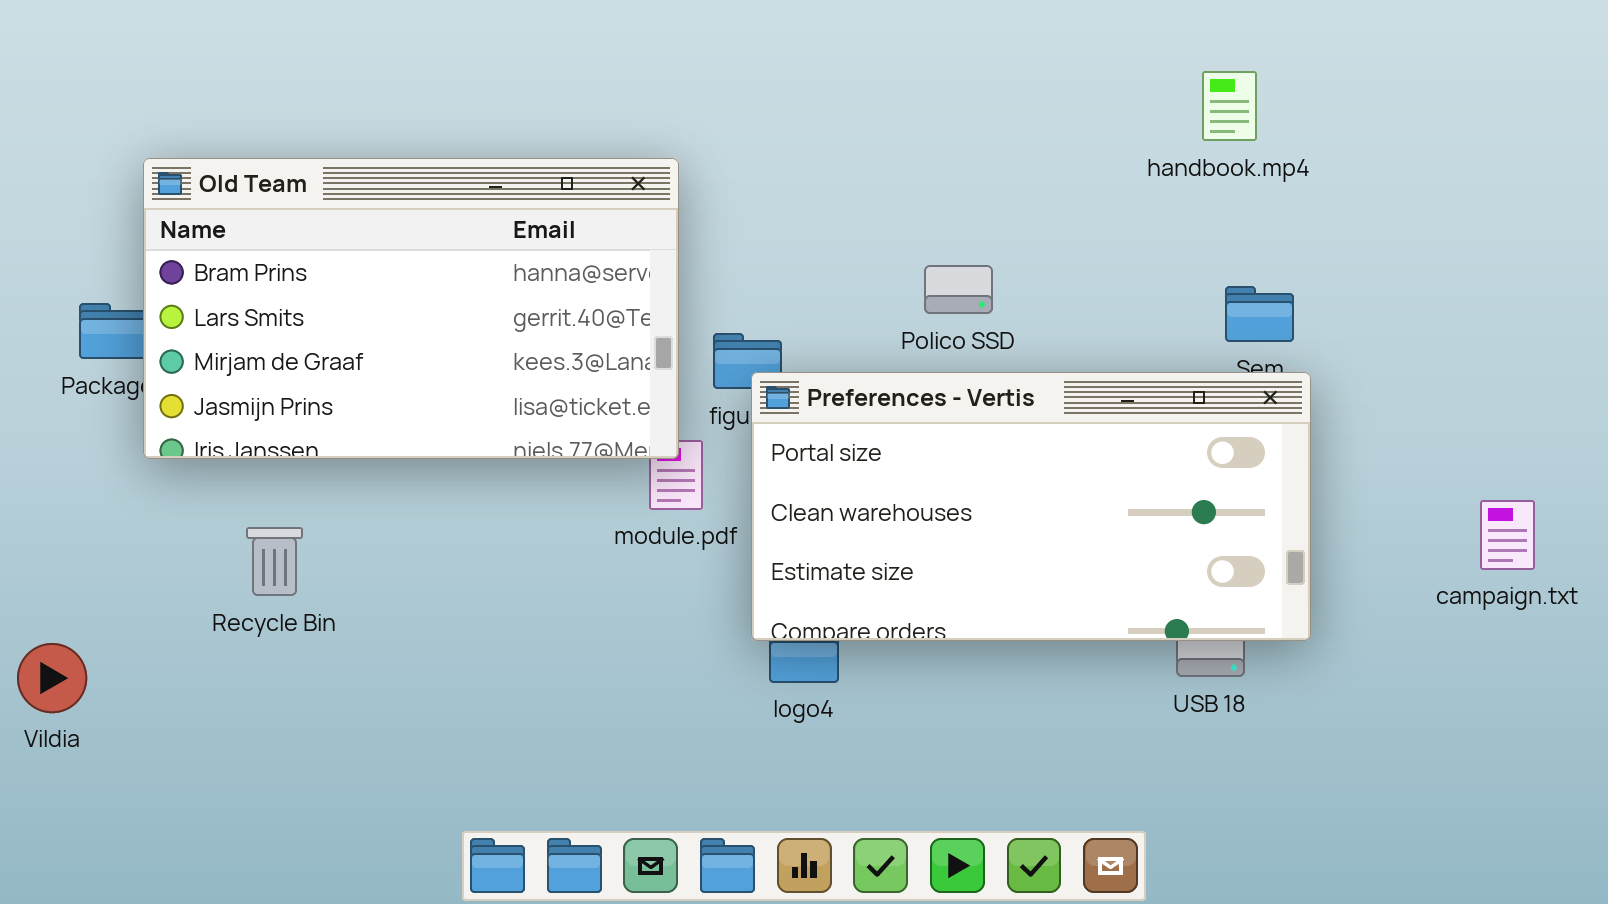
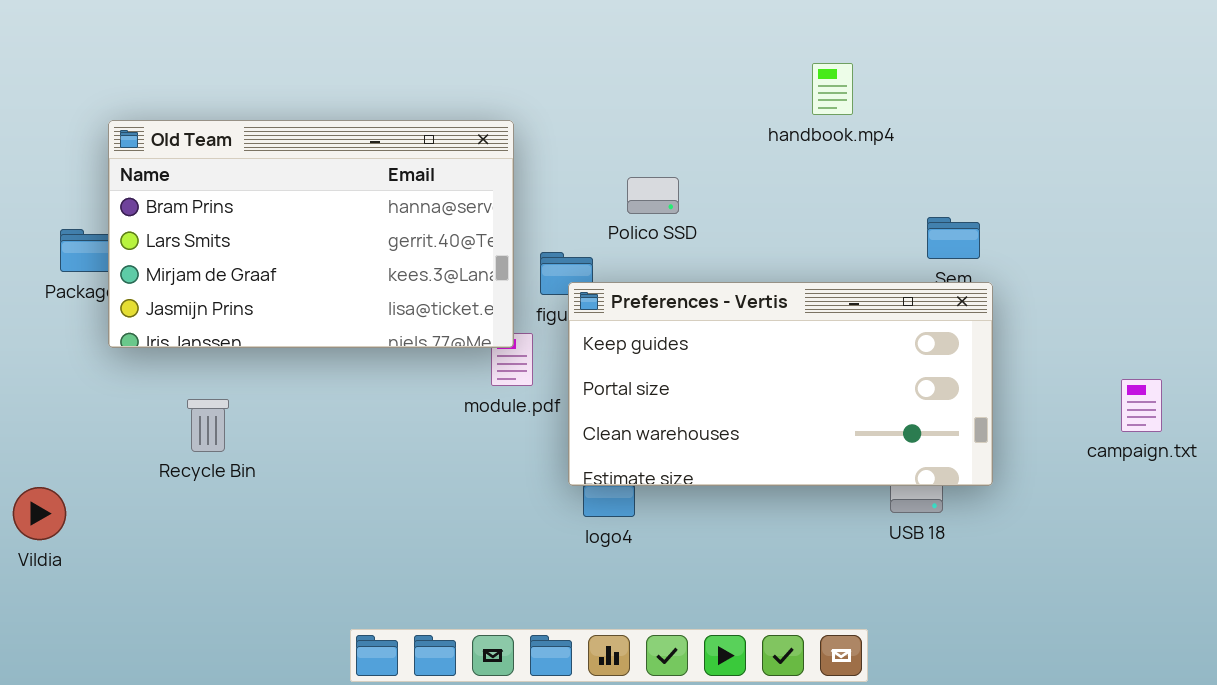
handbook.mp4: [1202,71,1257,141] -> [812,63,853,115], moved
Polico SSD: [924,265,993,314] -> [627,177,679,214], moved
Preferences - Vertis: [751,372,1311,641] -> [568,282,993,486], scrolled up 1 row

